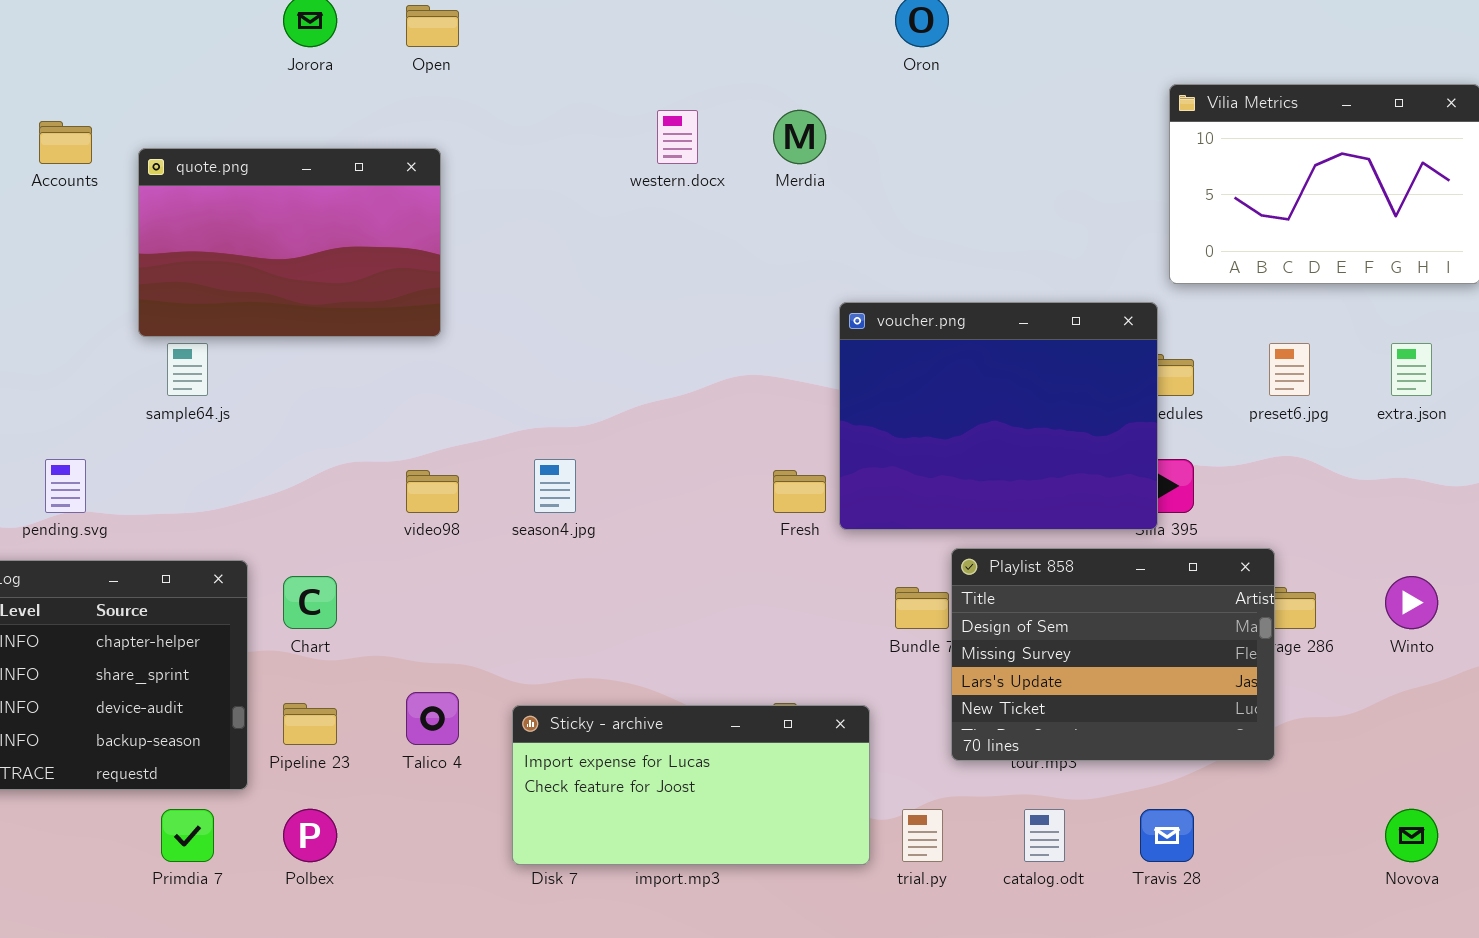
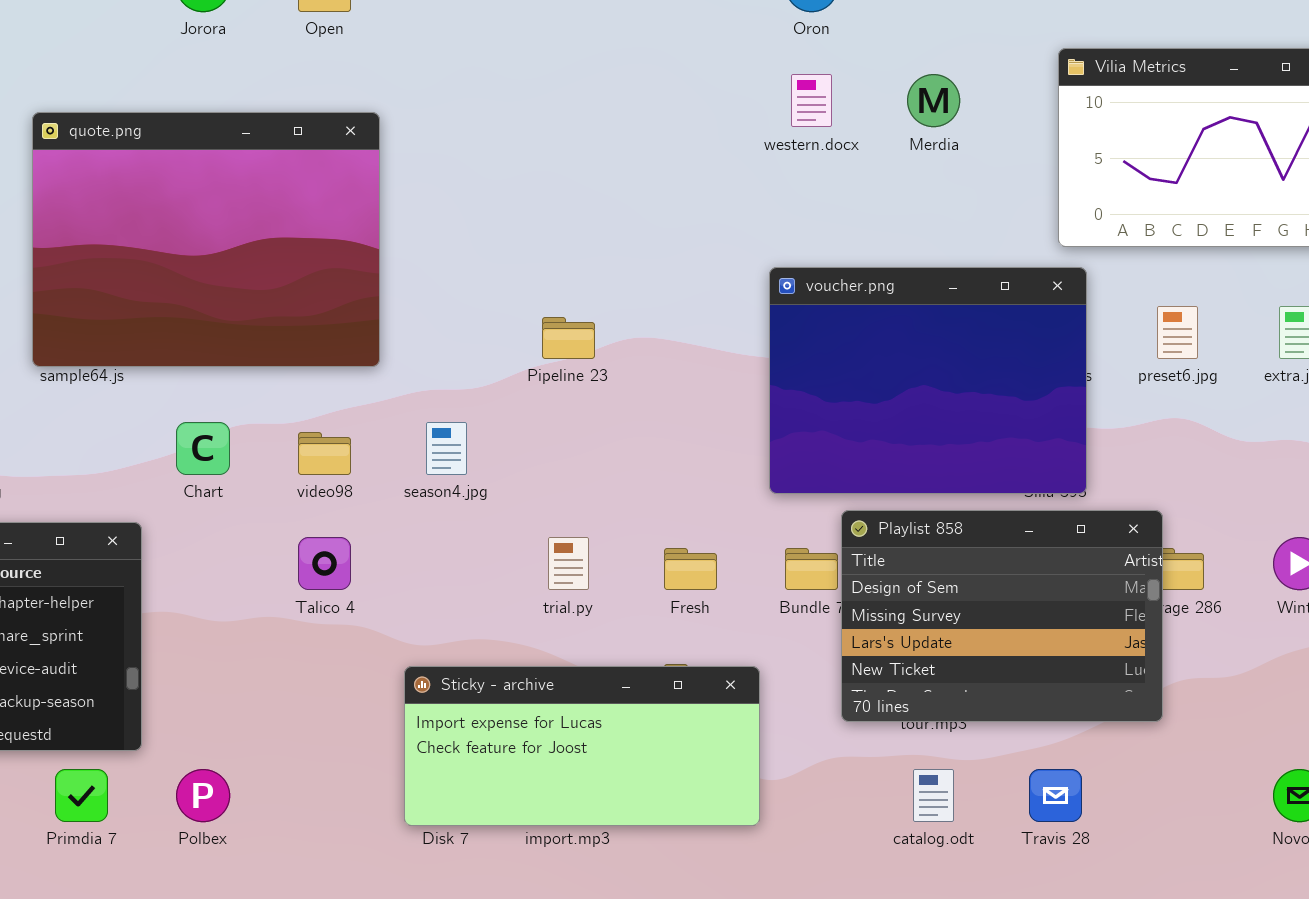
western.docx: [657,110,698,164] -> [791,74,832,127], moved
Merdia: [773,110,826,164] -> [907,74,960,127], moved
quote.png: [138,148,441,337] -> [32,112,380,367], resized
voucher.png: [839,302,1158,530] -> [769,267,1087,494], moved
Fresh: [773,470,826,513] -> [664,548,717,590], moved
Chart: [283,576,337,629] -> [176,422,230,475], moved
Talico 4: [406,692,459,745] -> [298,537,351,590], moved
Pipeline 23: [283,703,337,745] -> [542,317,595,359], moved
trial.py: [902,809,943,862] -> [548,537,589,590], moved

